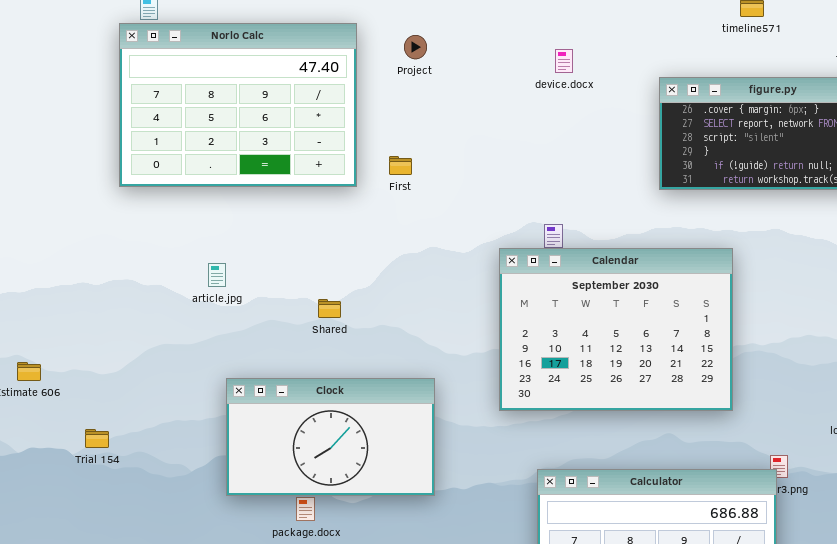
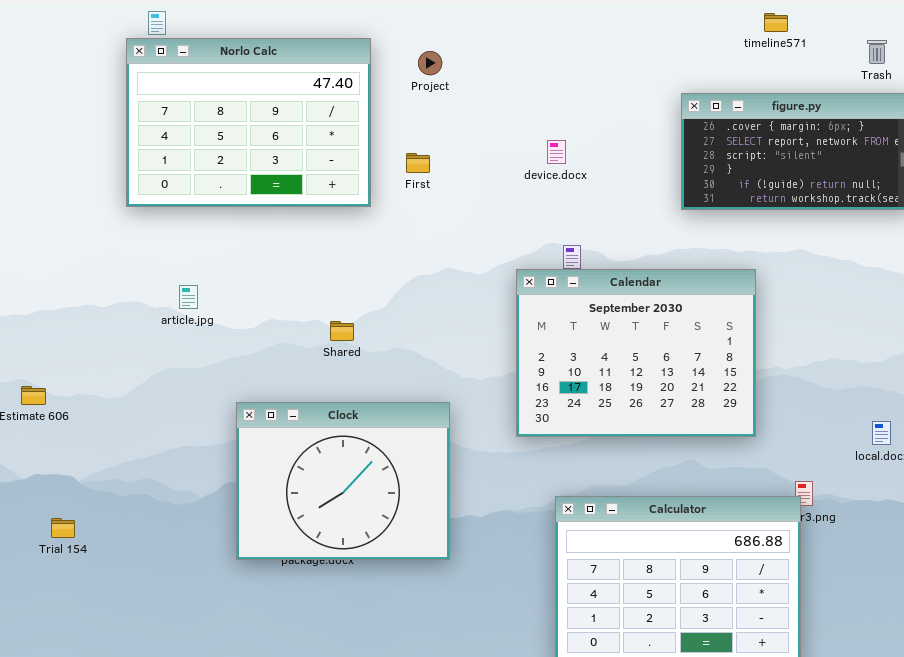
device.docx: [555,49,573,73] -> [547,140,566,164], moved
First: [389,156,412,175] -> [406,153,430,173], moved
article.jpg: [208,263,226,287] -> [179,285,198,309], moved
Clock: [226,378,435,496] -> [236,402,450,560], resized
Trial 154: [85,429,109,448] -> [51,518,75,538], moved

